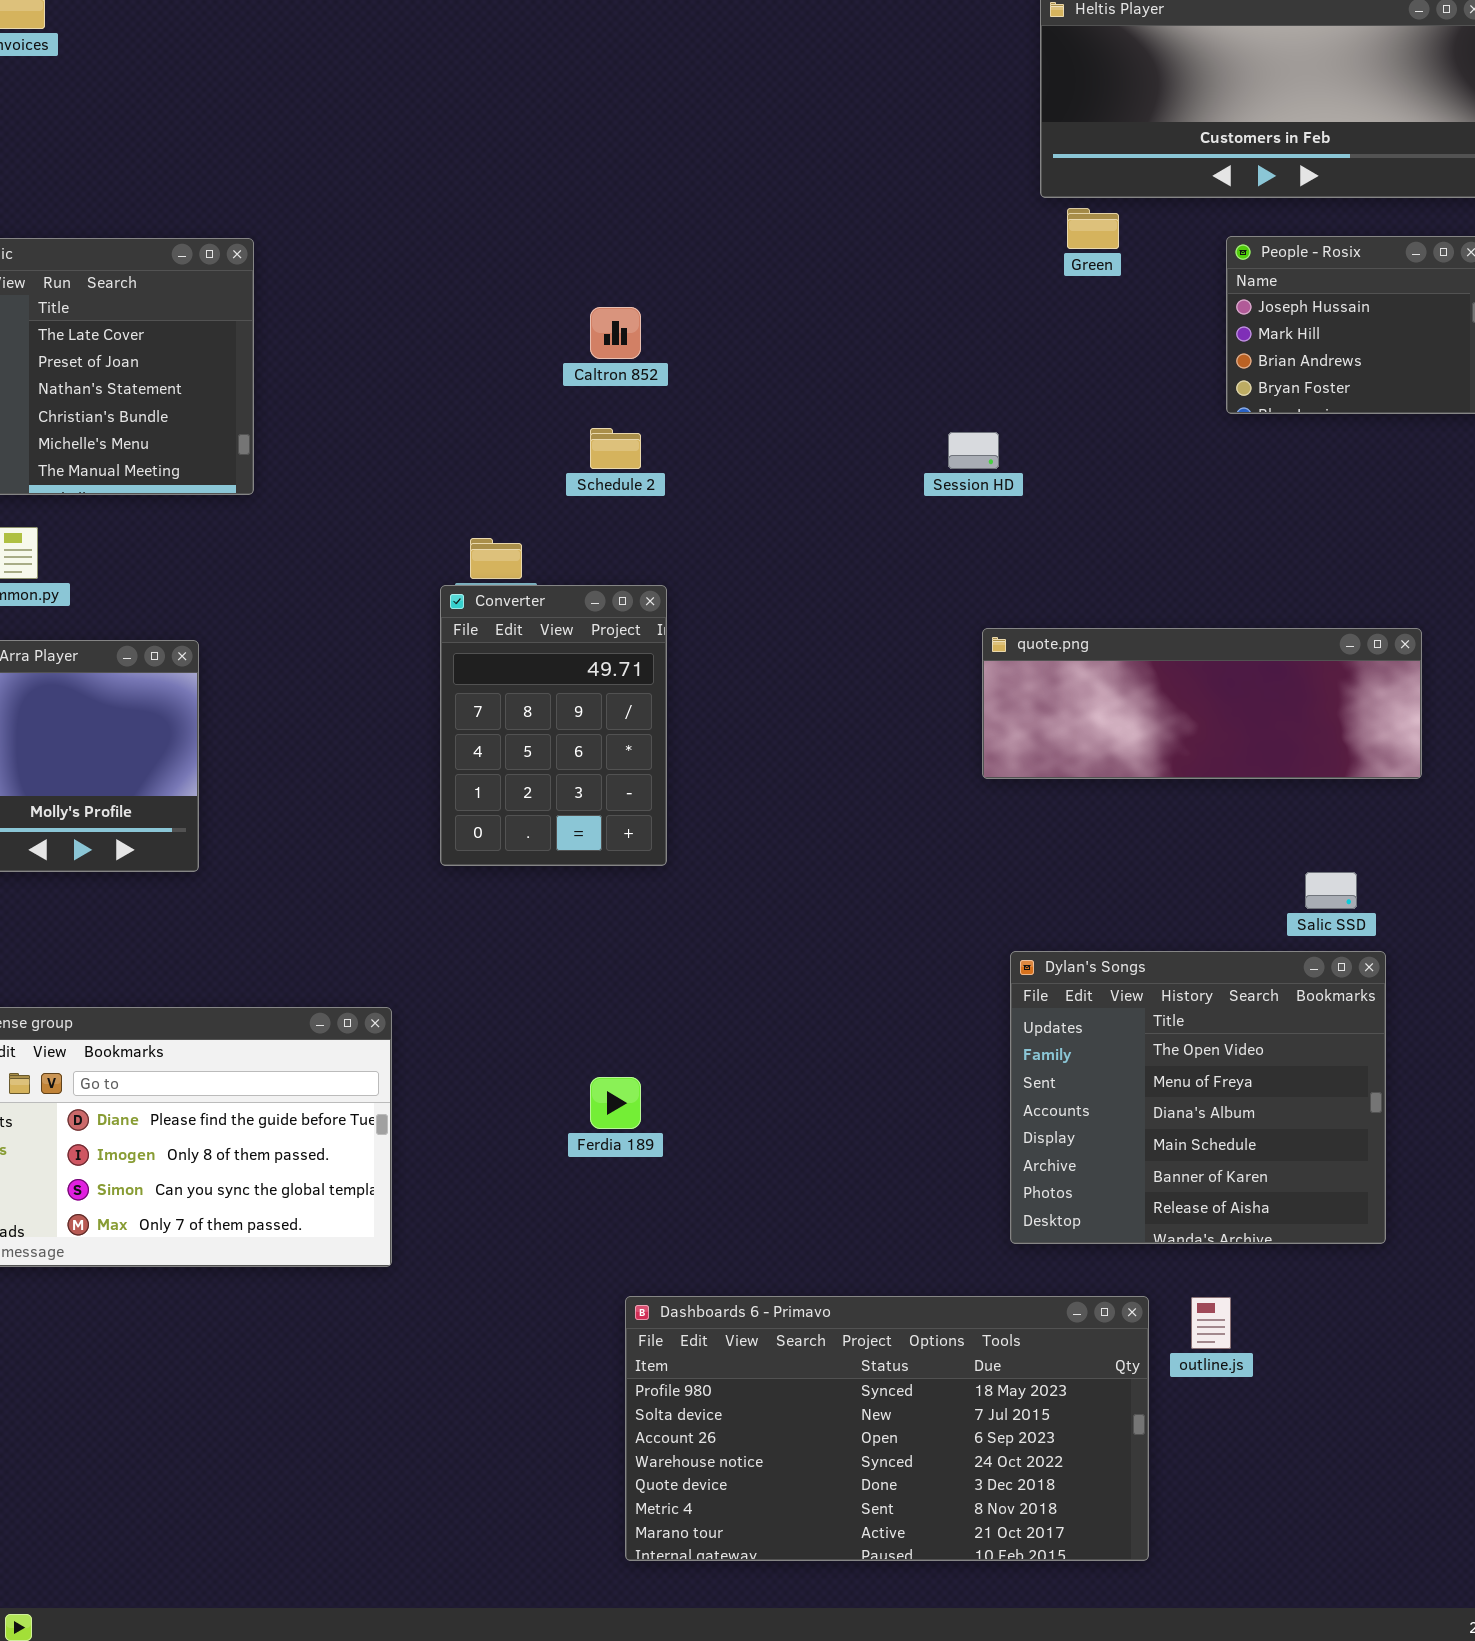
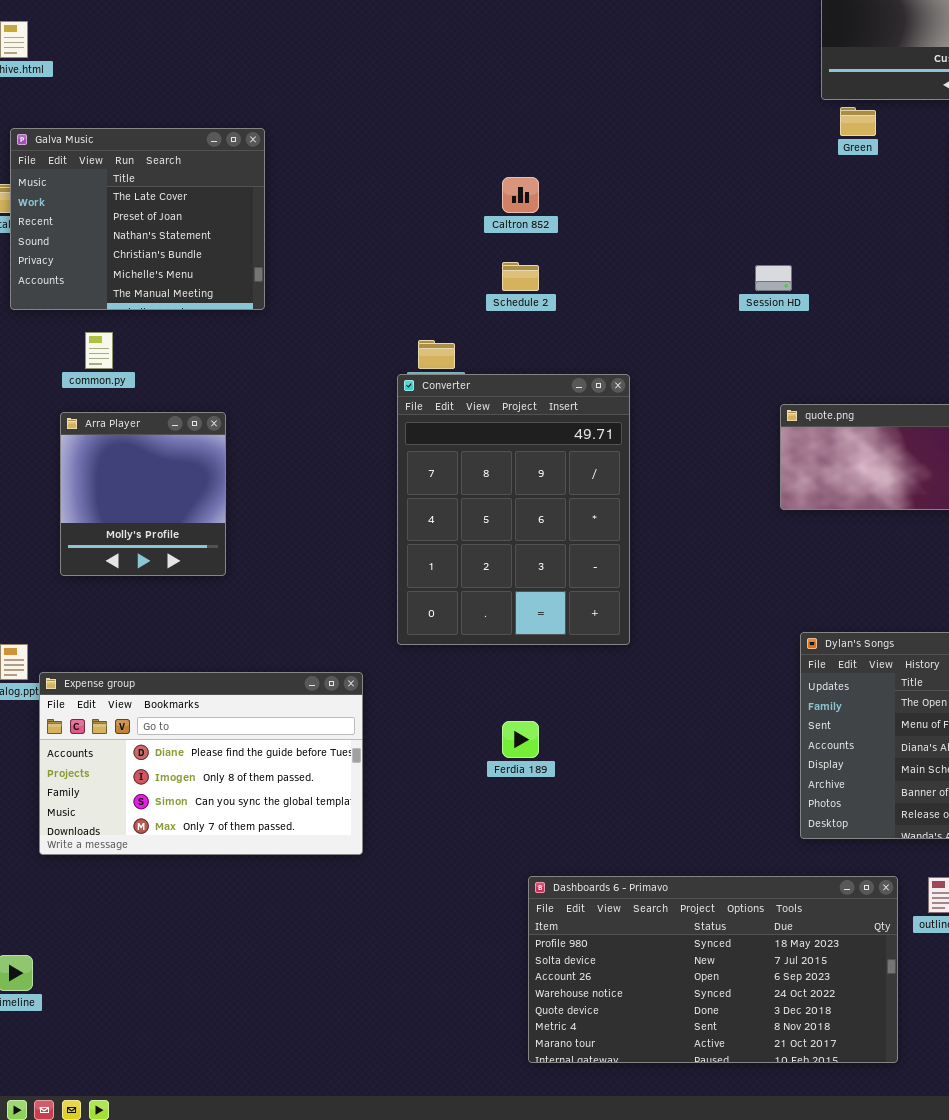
Converter: [440,585,667,866] -> [397,374,630,645], resized

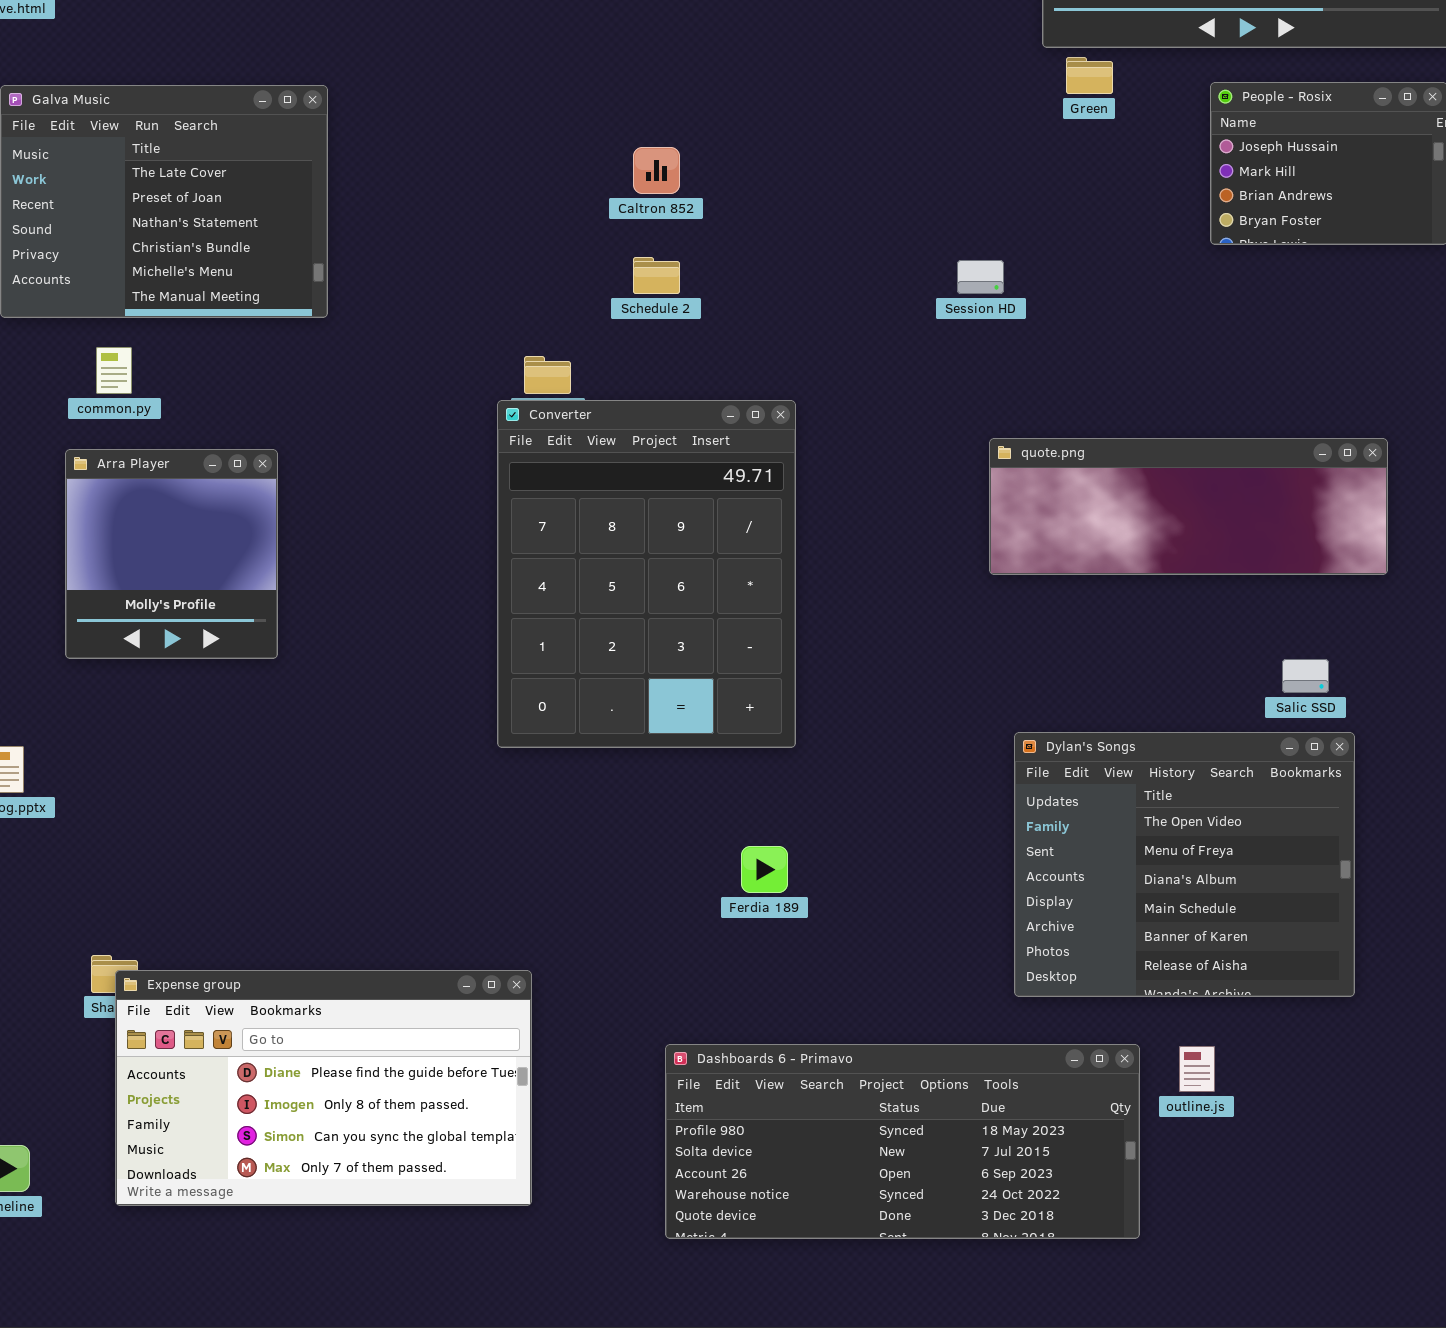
Expense group: [39,672,363,855] -> [115,970,532,1206], moved
Ferdia 189: [502,721,539,758] -> [741,846,788,893], moved
Dashboards 6 - Primavo: [528,876,898,1063] -> [665,1044,1140,1239], resized

